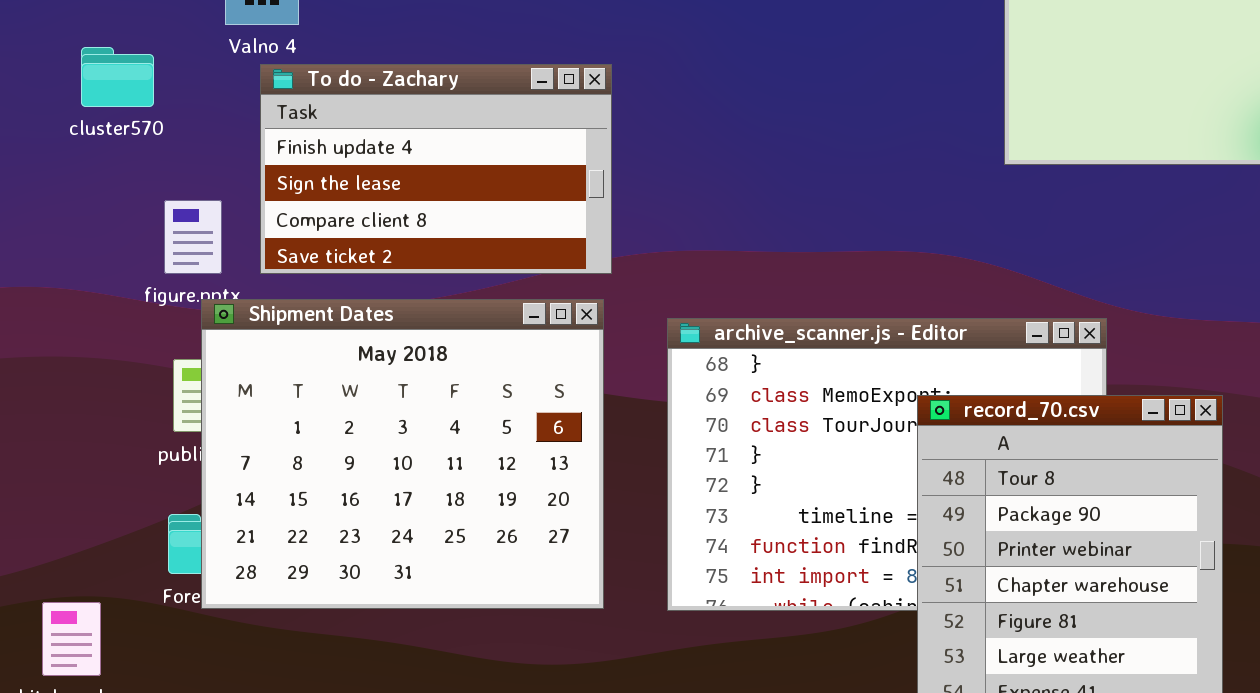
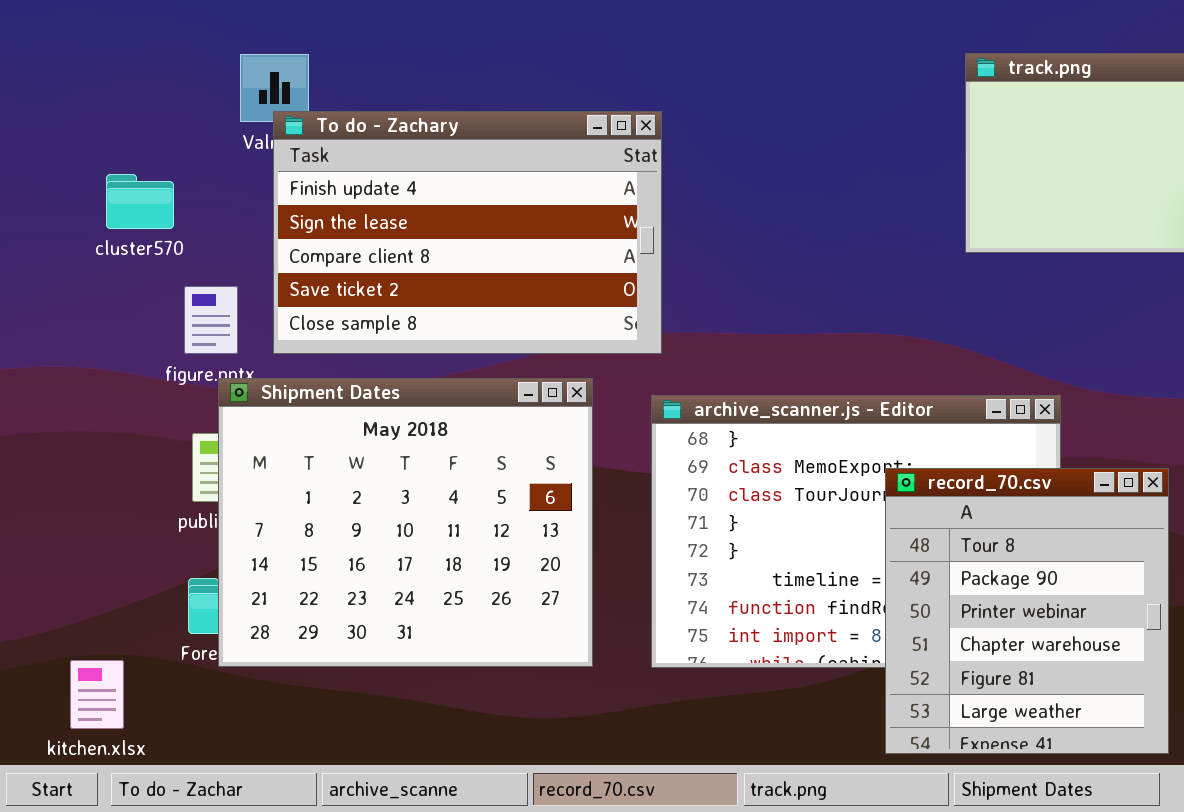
cluster570: [81,47,154,107] -> [106,174,174,229], moved
To do - Zachary: [260,64,612,274] -> [273,111,662,354], resized

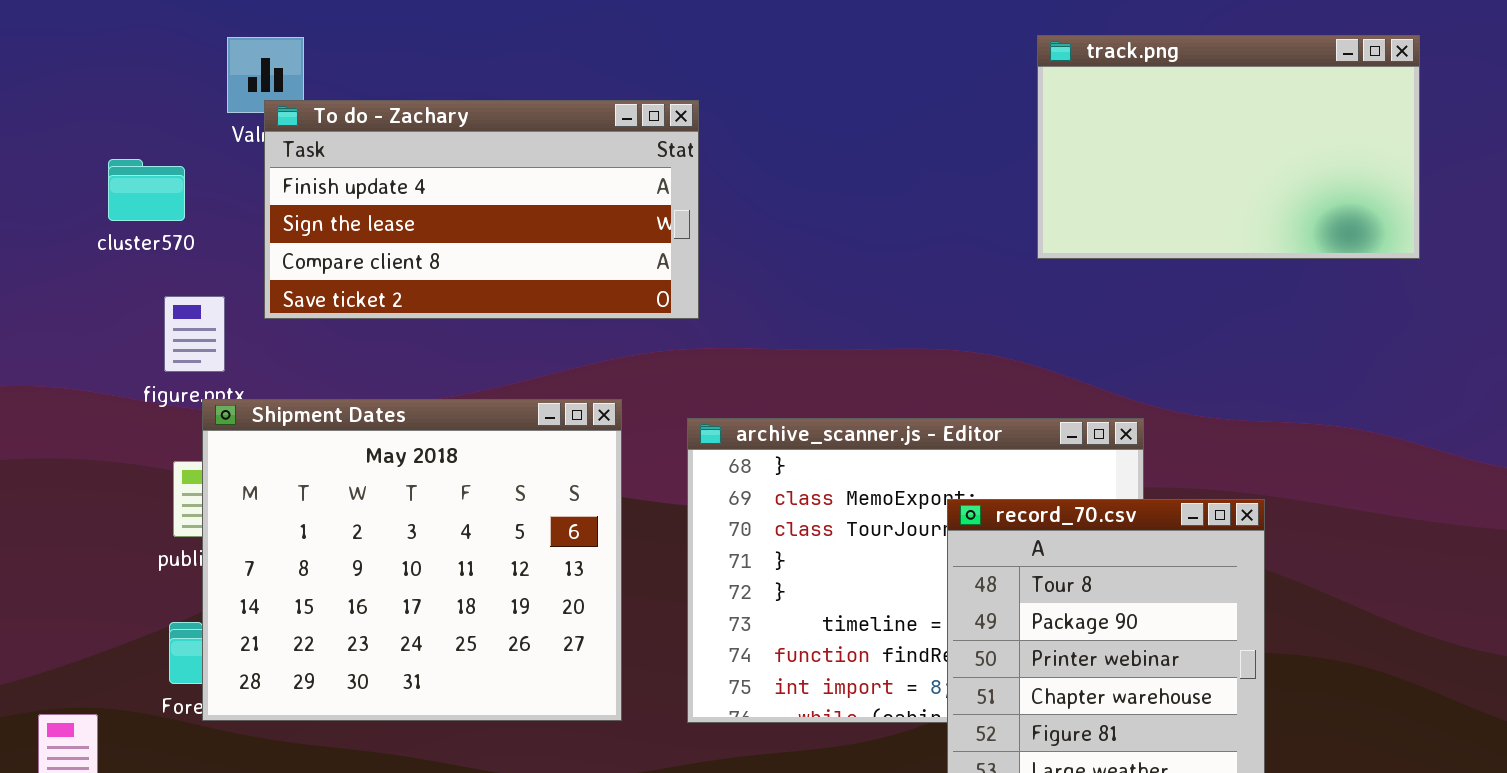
To do - Zachary: [273,111,662,354] -> [264,100,699,319], resized
cluster570: [106,174,174,229] -> [108,159,185,221], moved

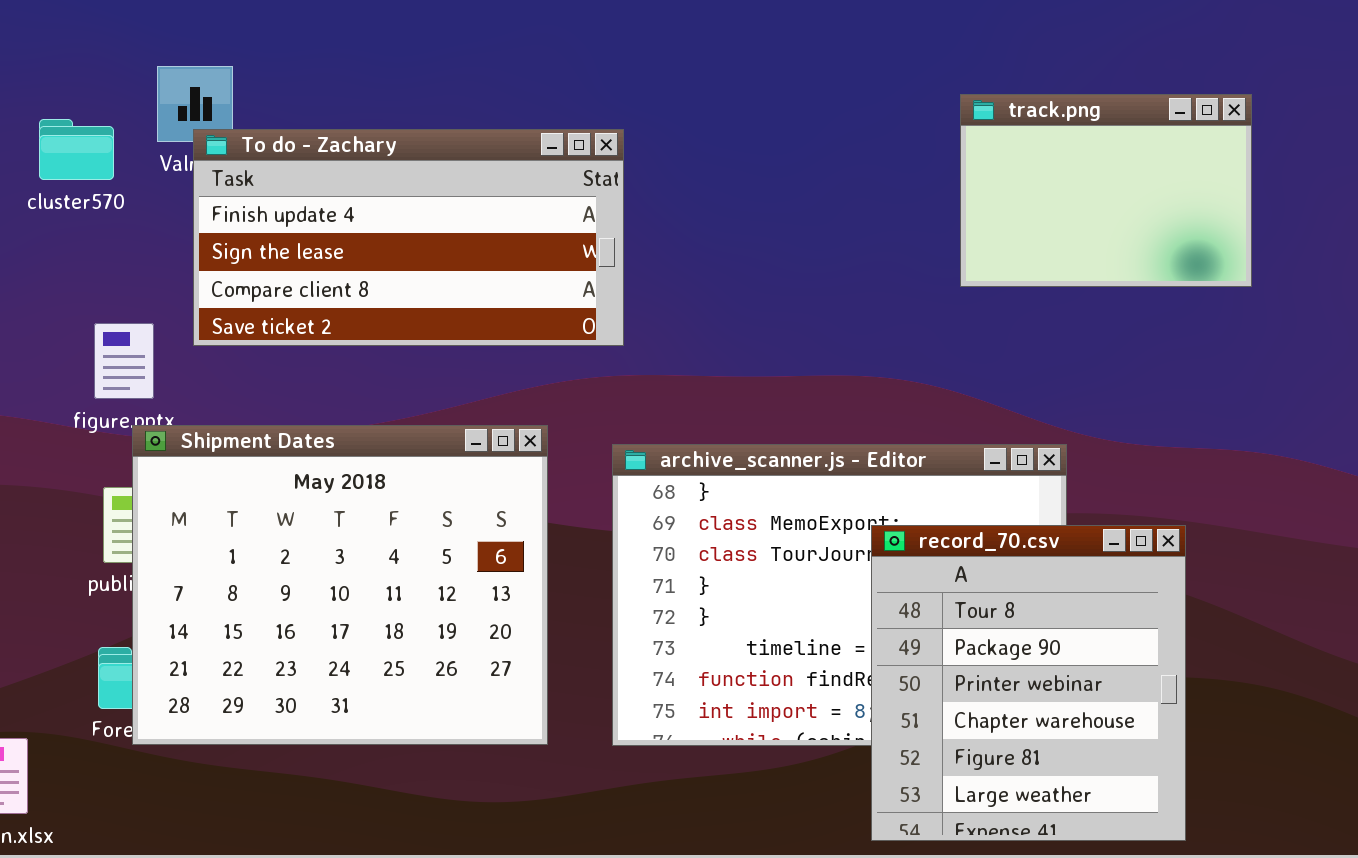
track.png: [1037,35,1420,259] -> [960,94,1252,287], resized
cluster570: [108,159,185,221] -> [39,119,114,180], moved

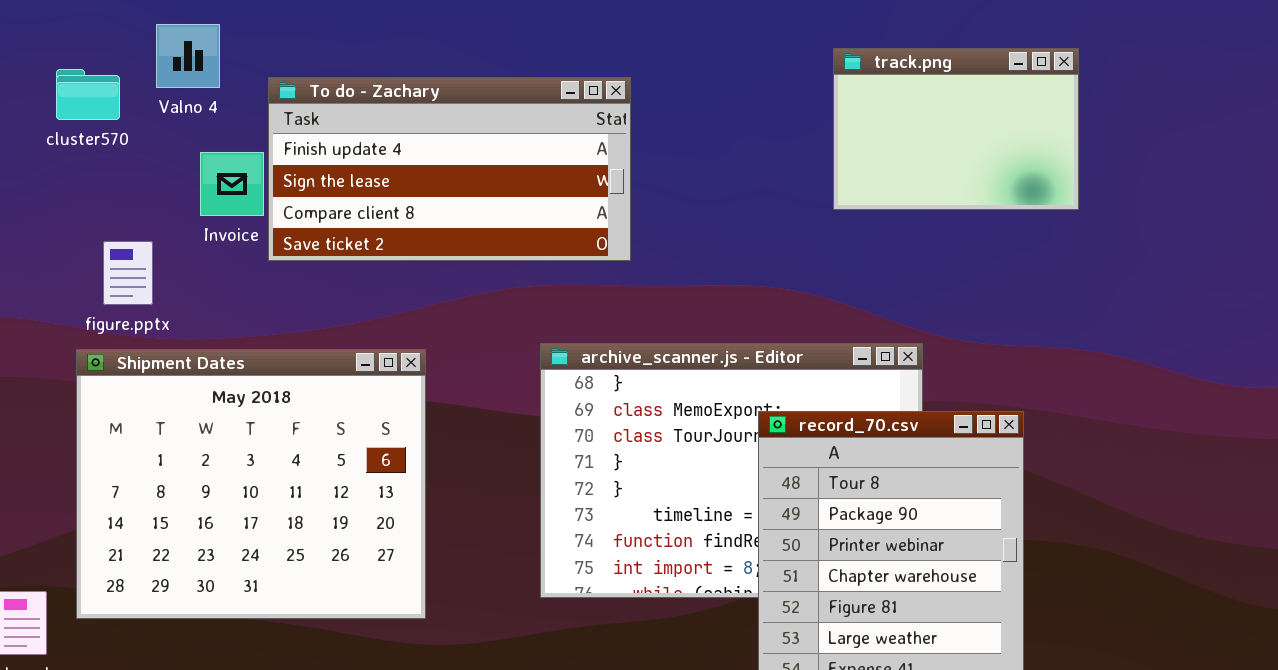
To do - Zachary: [193,129,624,346] -> [268,77,631,261], moved
Shipment Dates: [132,425,548,745] -> [76,349,426,619], moved

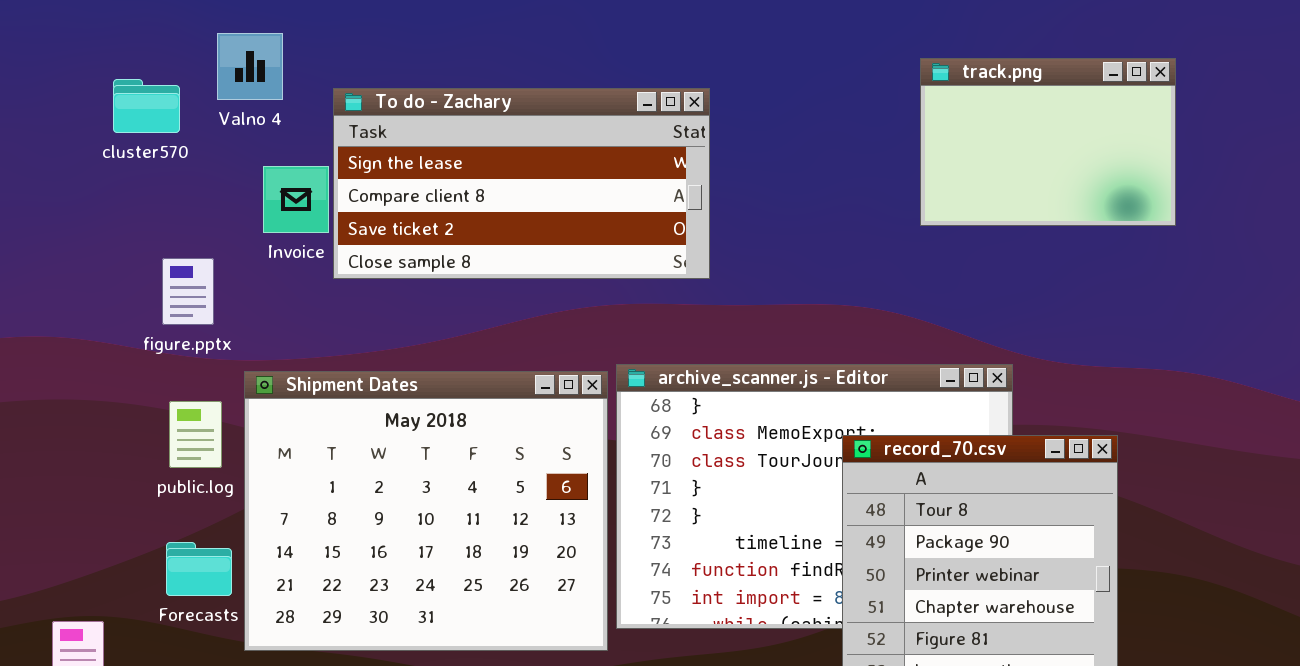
To do - Zachary: [268,77,631,261] -> [333,88,710,279], scrolled down 1 row
Shipment Dates: [76,349,426,619] -> [244,371,608,651], moved

